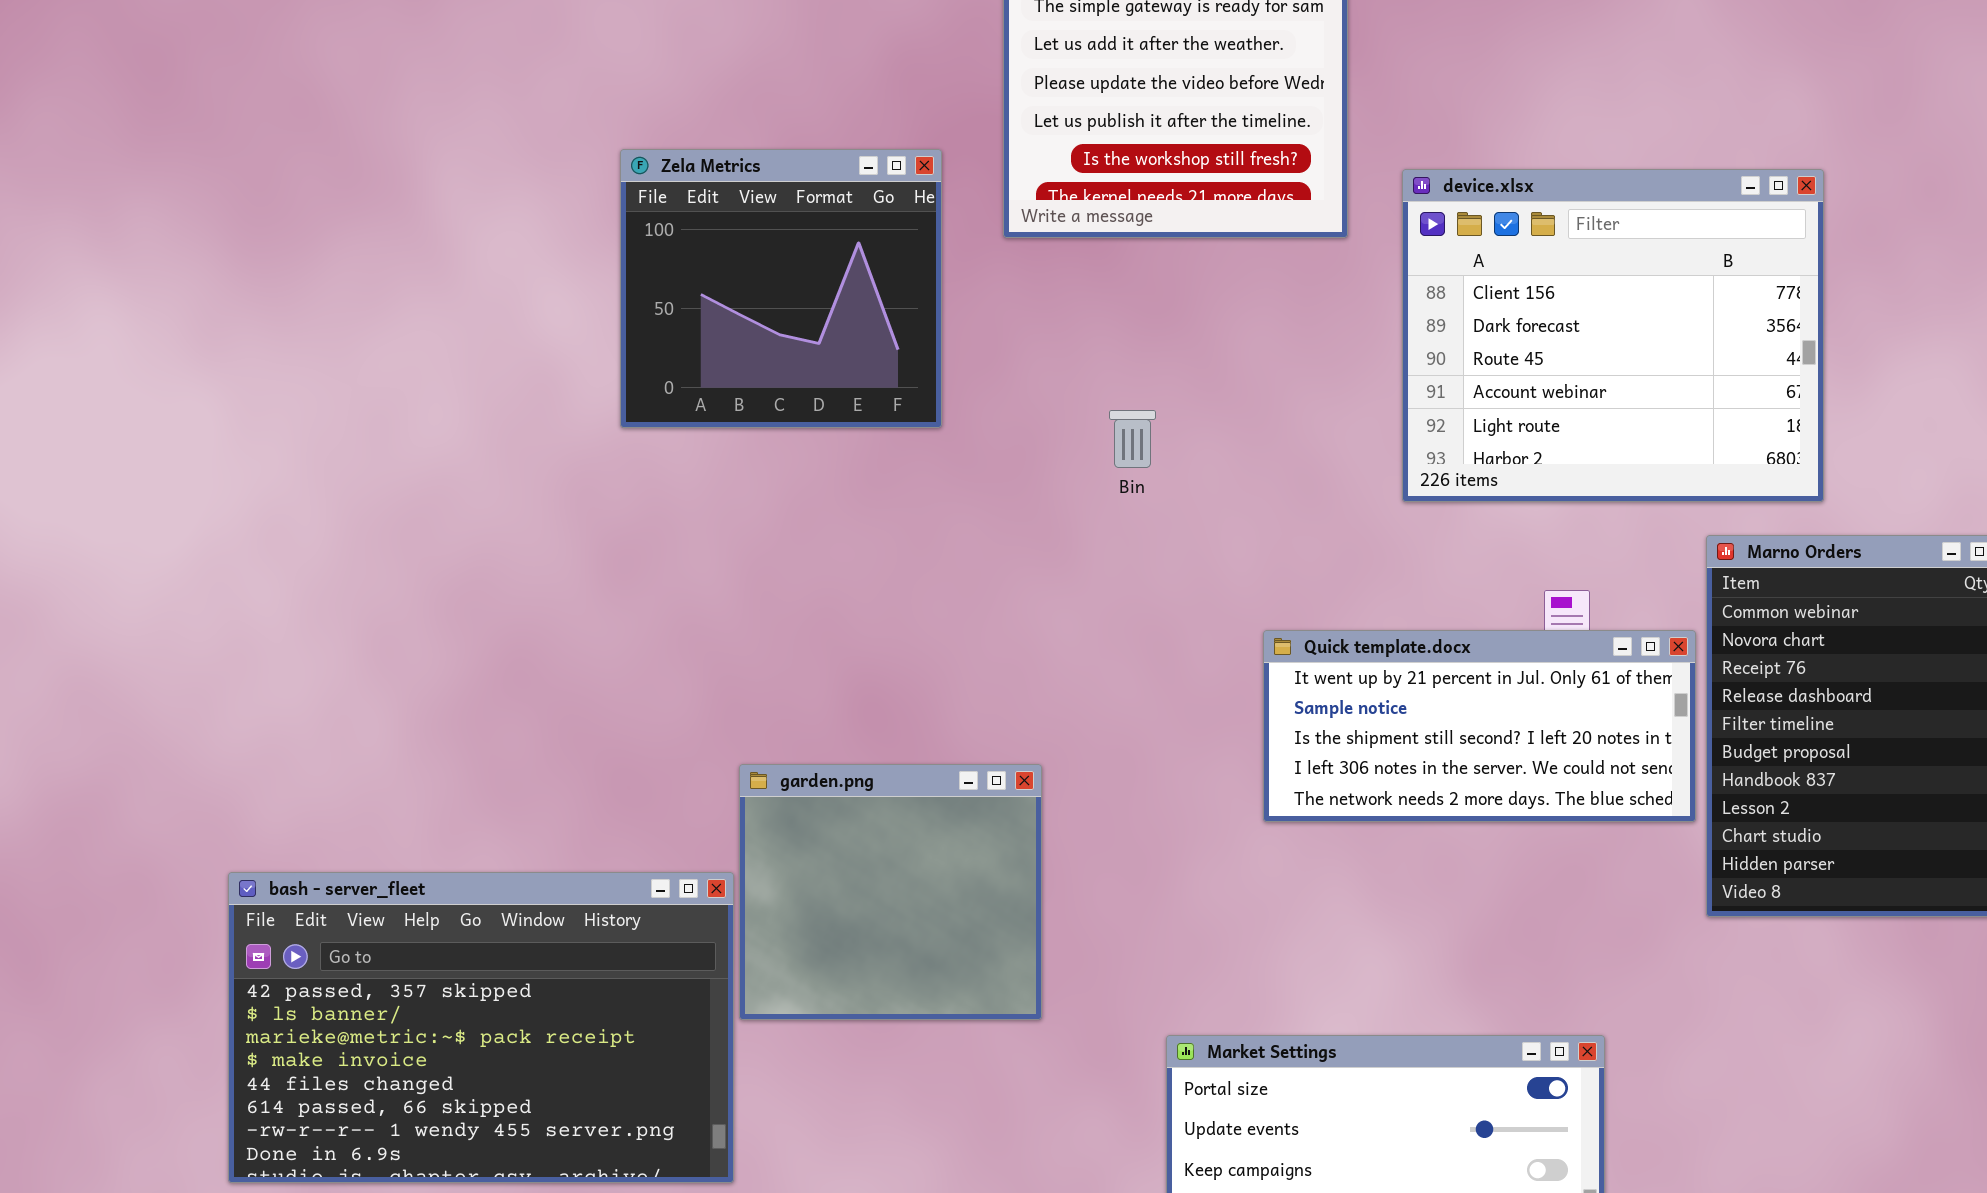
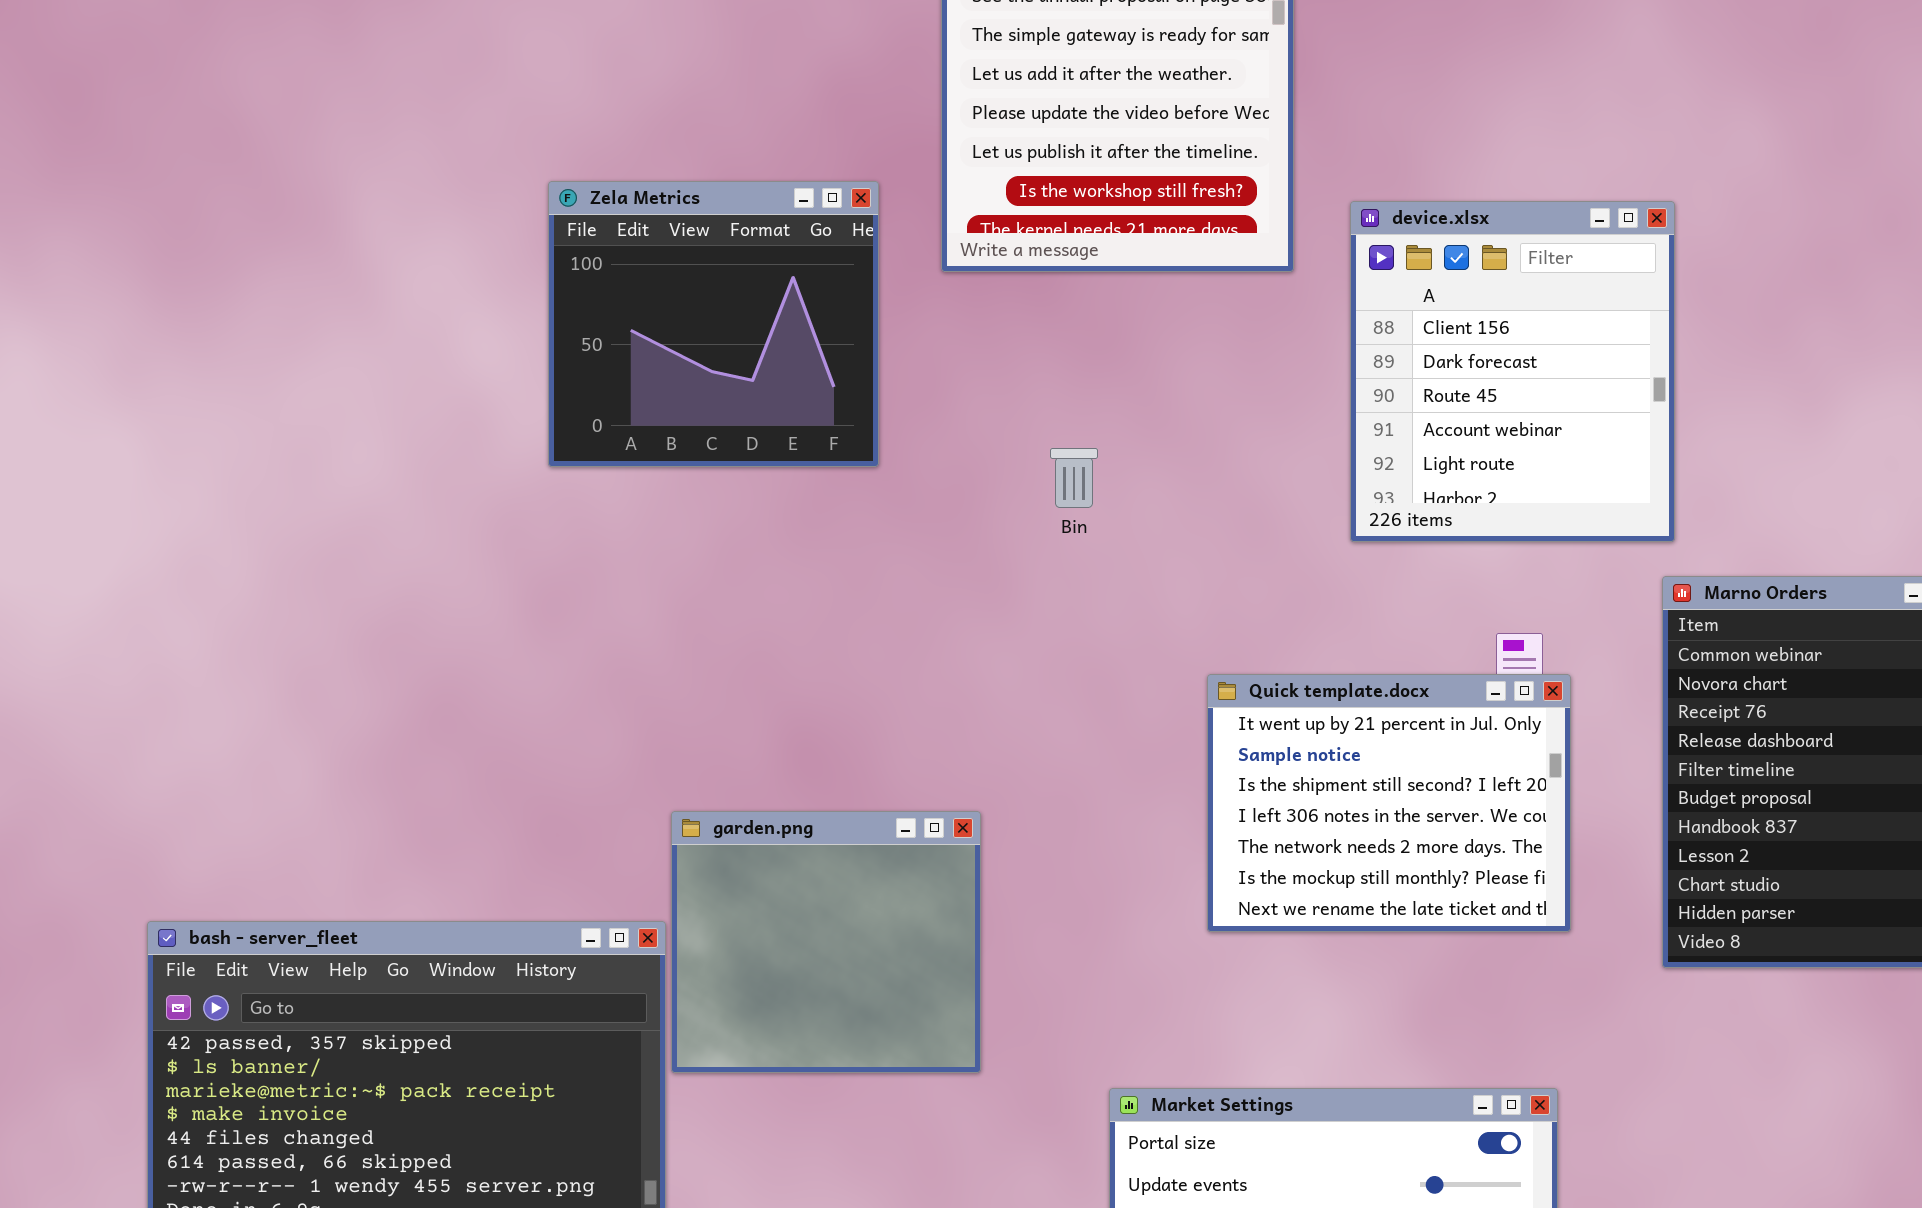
device.xlsx: [1402,169,1824,502] -> [1350,201,1675,542], resized
Quick template.docx: [1263,630,1696,822] -> [1207,674,1571,932], resized

